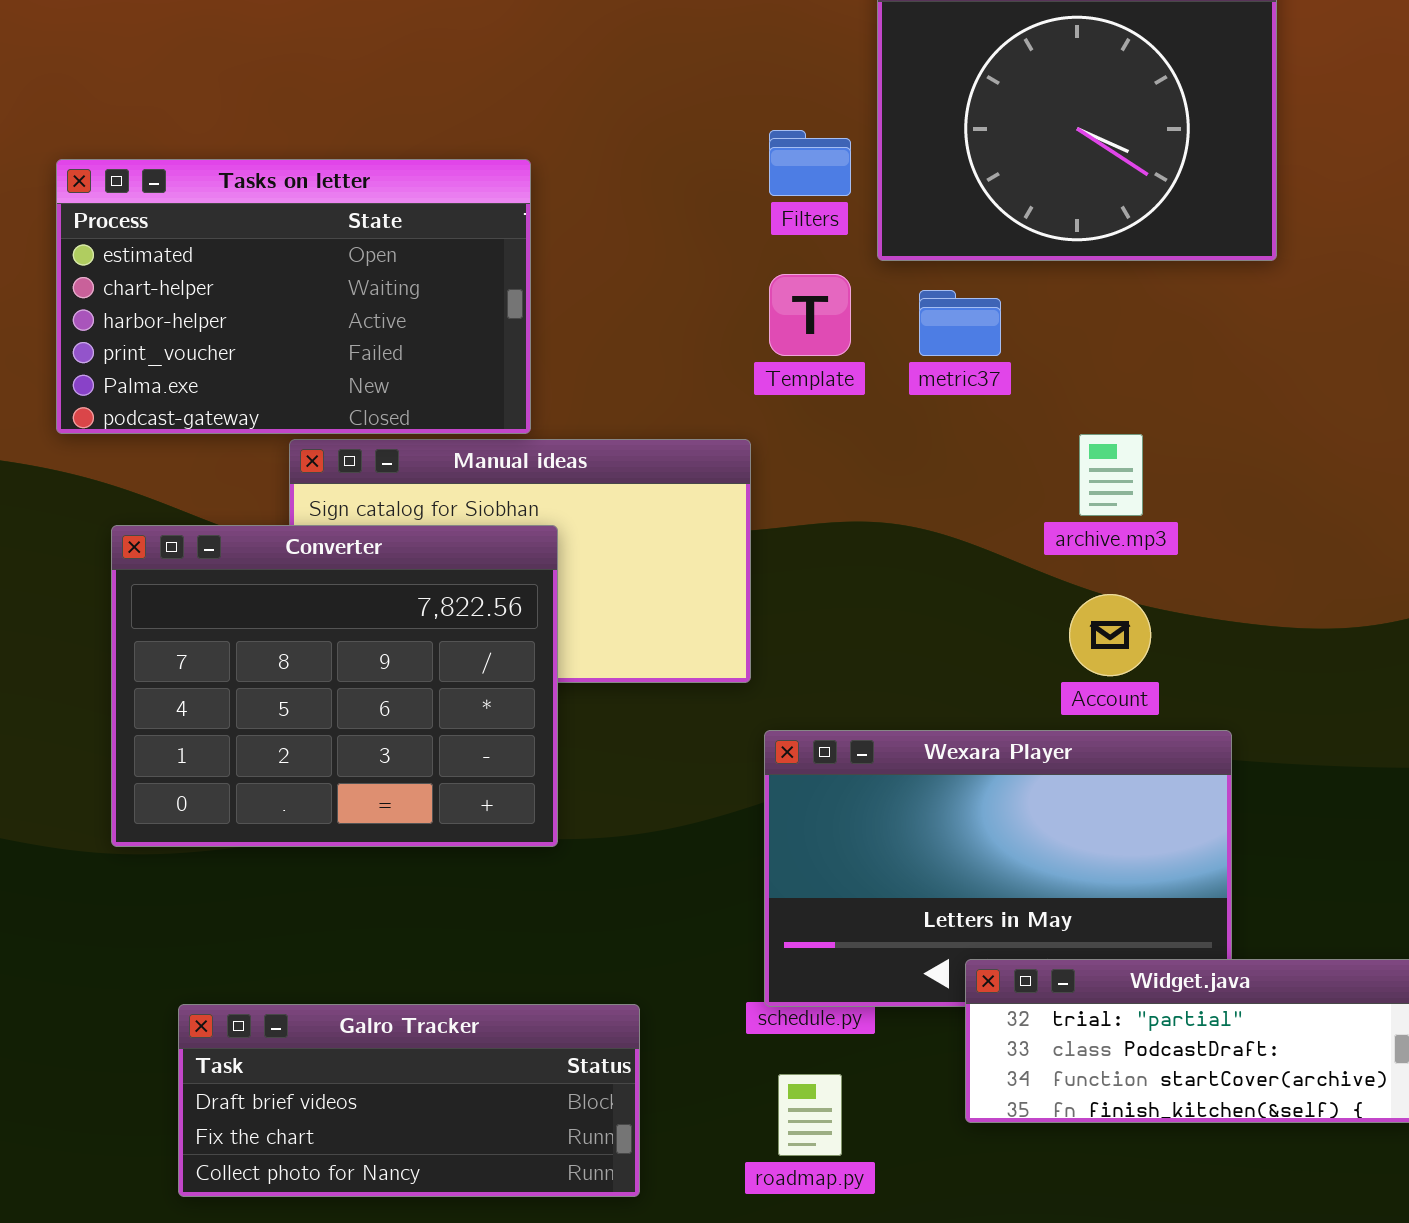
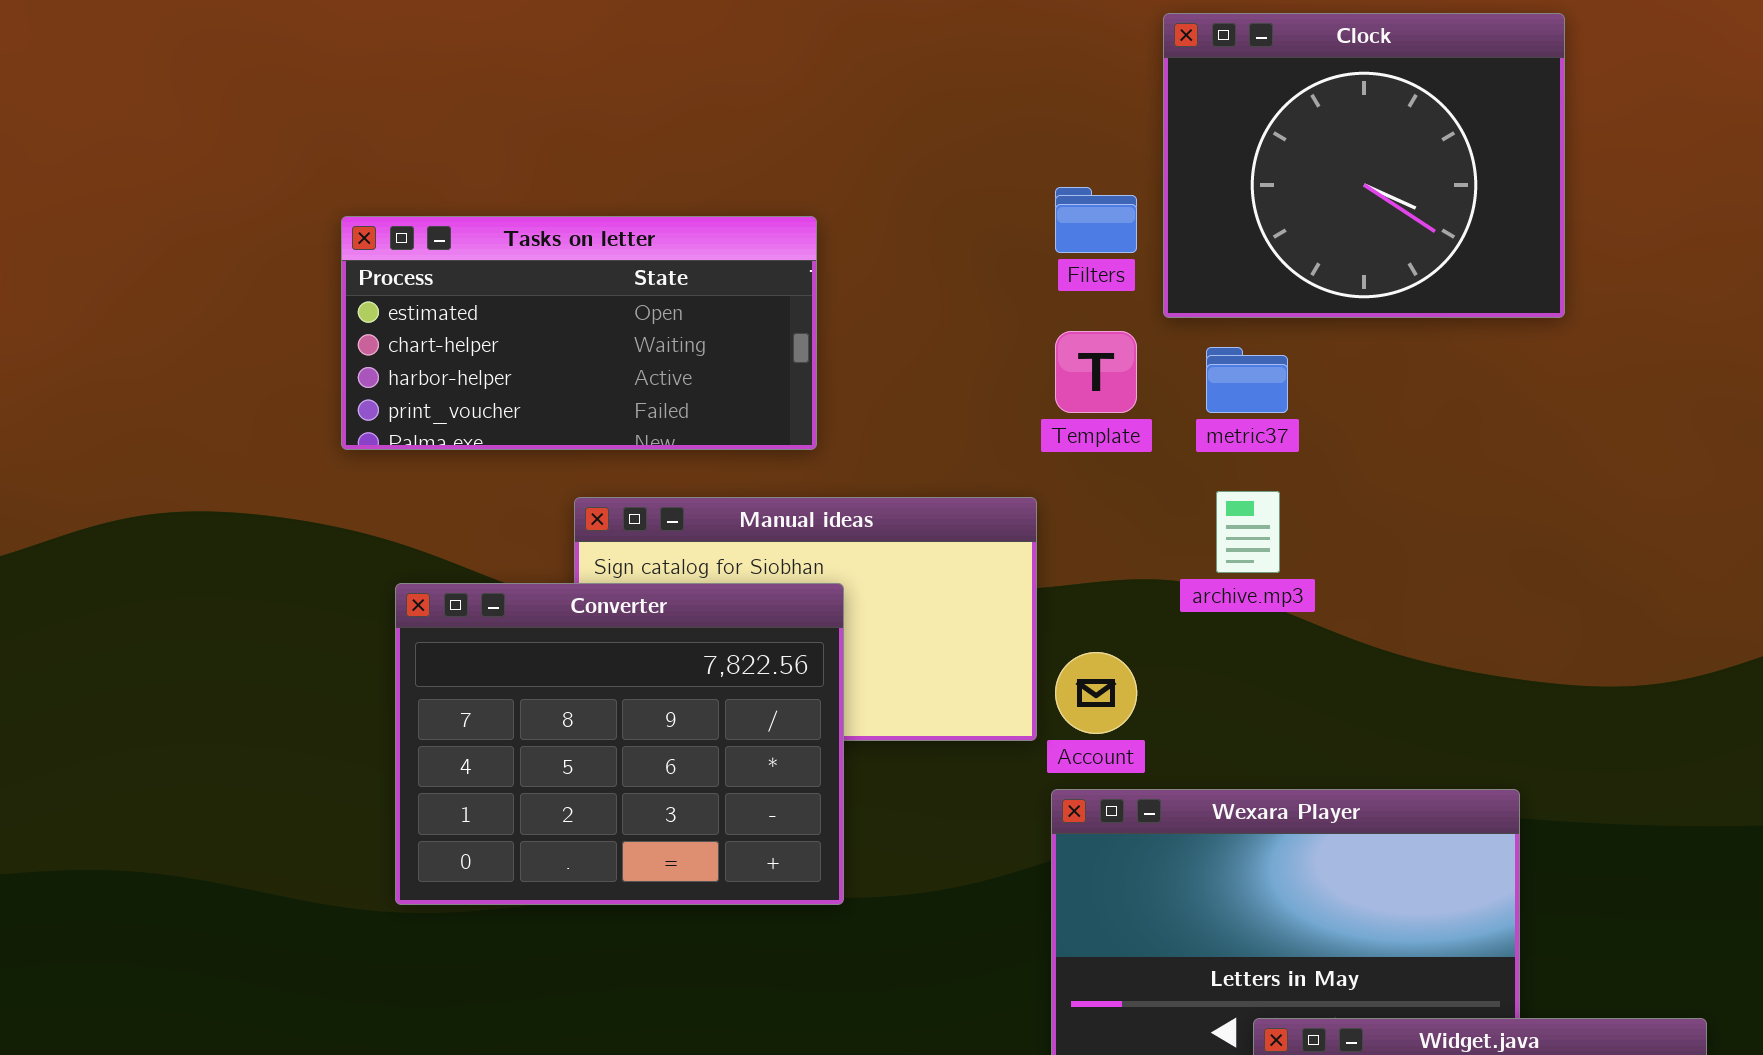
Tasks on letter: [56,159,531,434] -> [341,216,817,450], resized
archive.mp3: [1079,434,1143,516] -> [1216,491,1280,573], moved
Account: [1069,594,1151,676] -> [1055,652,1137,734], moved

